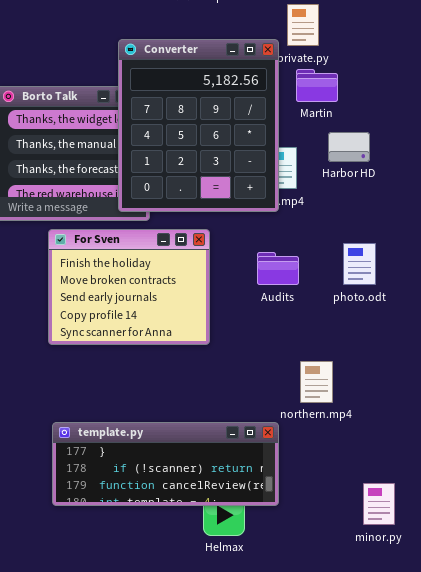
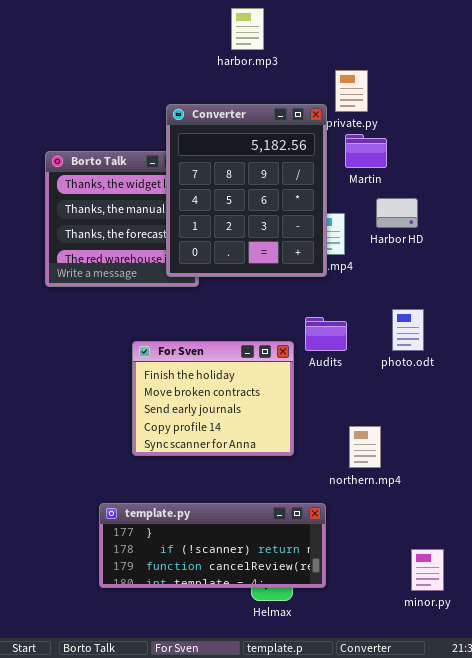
For Sven: [48,229,210,345] -> [132,341,294,456], moved
template.py: [52,422,279,506] -> [99,503,326,588], moved

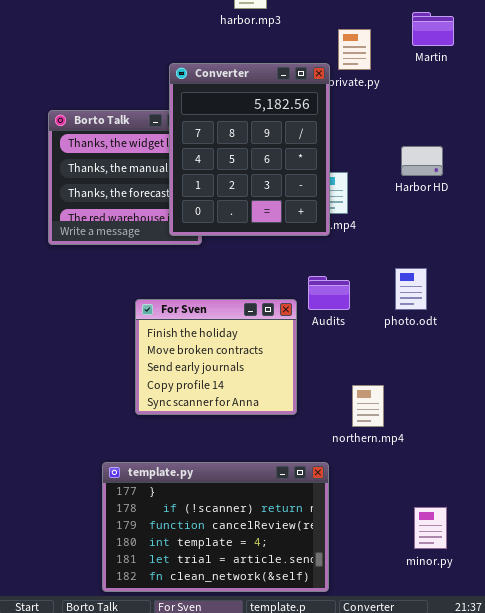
Martin: [345,134,387,168] -> [412,12,454,46], moved
Harbor HD: [376,198,418,228] -> [401,146,443,176], moved
template.py: [99,503,326,588] -> [102,462,329,592], resized

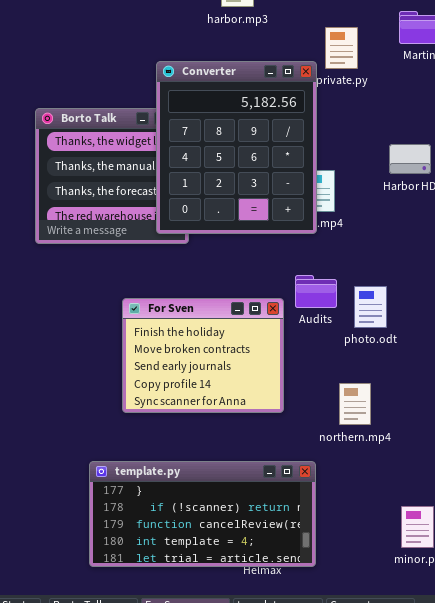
photo.odt: [395,268,427,310] -> [354,286,387,328], moved
template.py: [102,462,329,592] -> [89,461,316,567], resized

